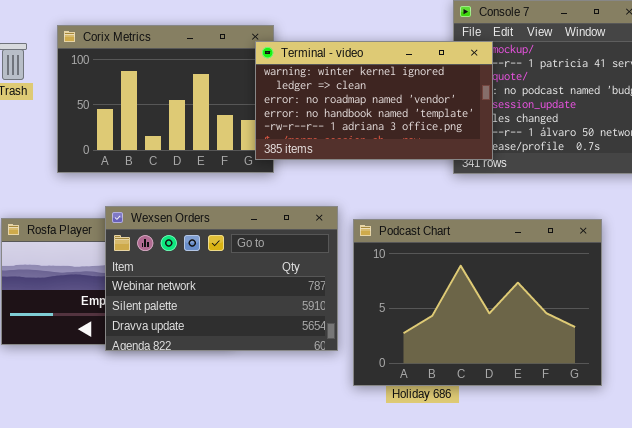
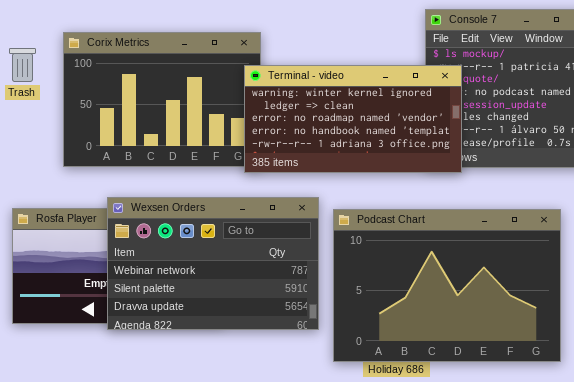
Terminal - video: [255,41,493,160] -> [244,65,462,173], moved

